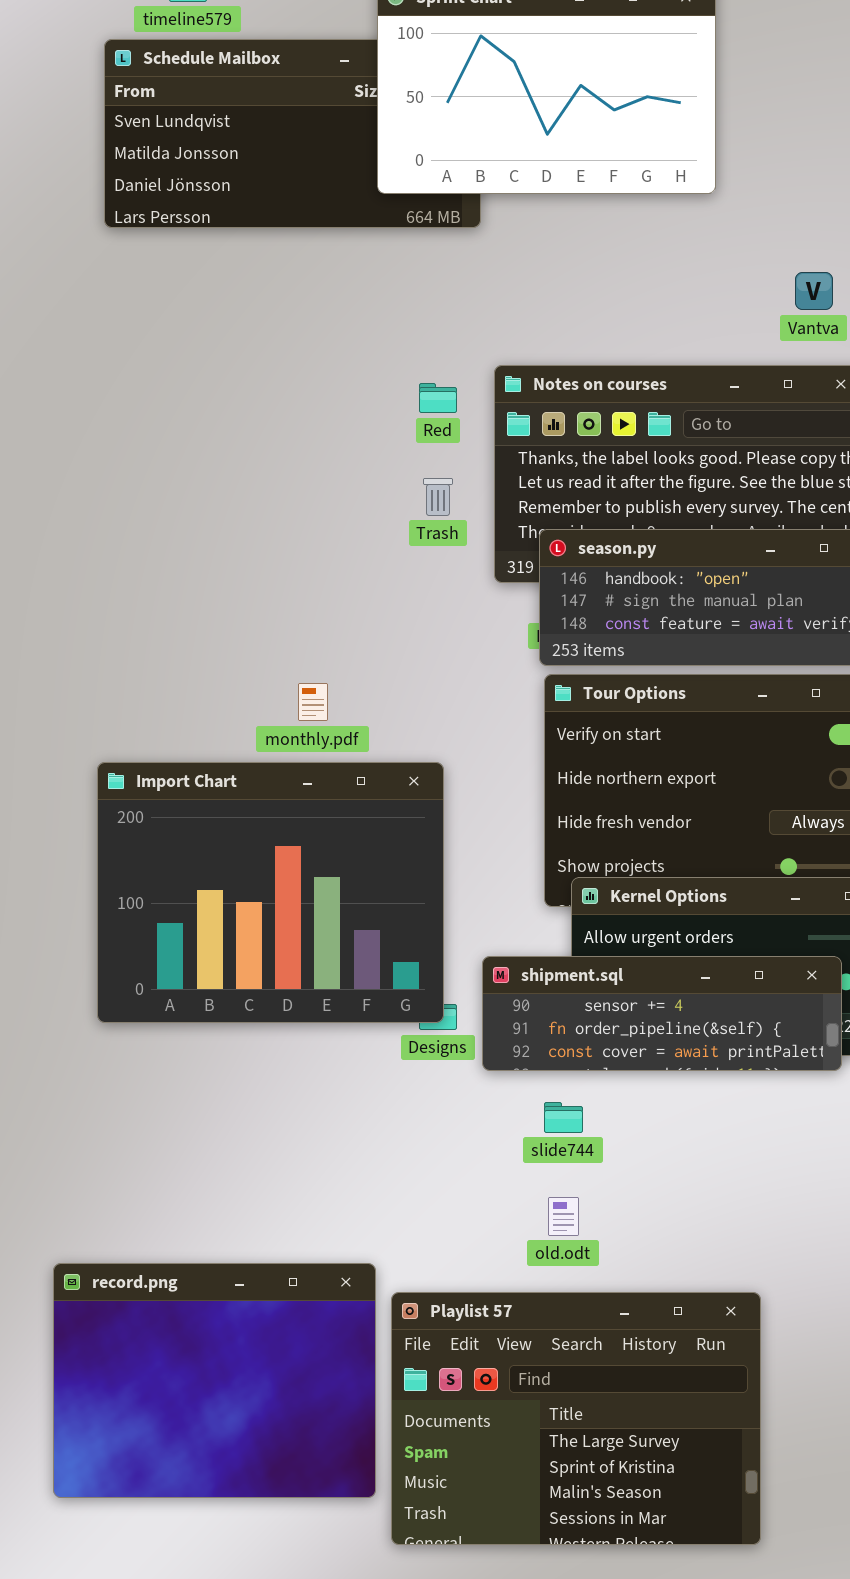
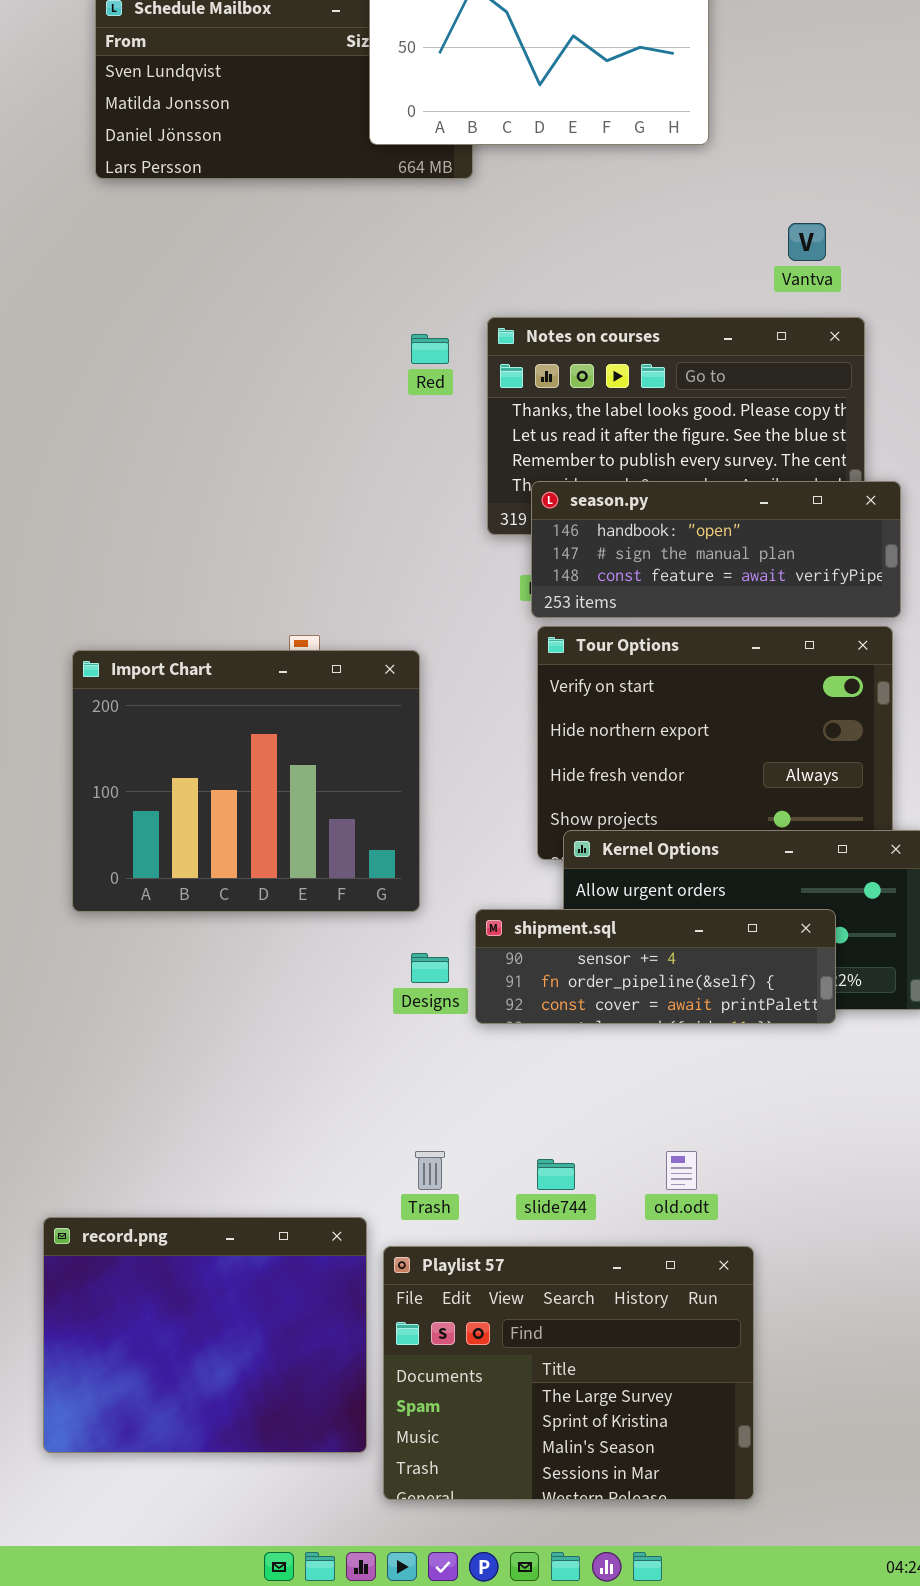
Trash: [423,478,453,516] -> [415,1151,445,1190], moved
Import Chart: [97,762,444,1023] -> [72,650,420,912], moved
slide744: [544,1102,583,1133] -> [537,1159,575,1190], moved
old.odt: [548,1197,579,1236] -> [666,1151,697,1190], moved

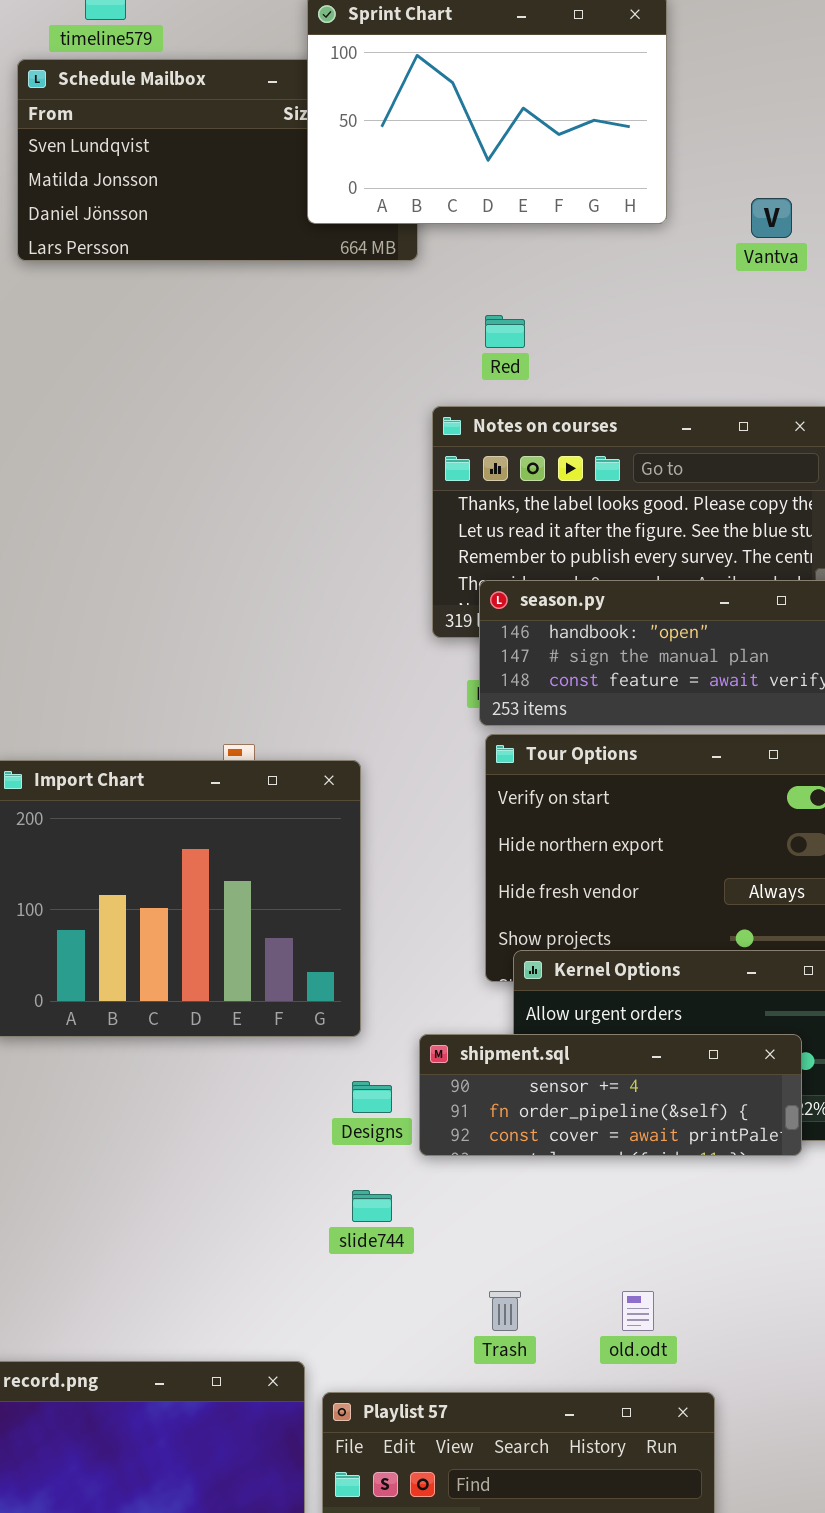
Vantva: [788,223,826,261] -> [751,198,792,238], moved
Red: [411,334,449,364] -> [485,315,525,348], moved
Trash: [415,1151,445,1190] -> [489,1291,521,1331], moved
slide744: [537,1159,575,1190] -> [352,1190,392,1222], moved

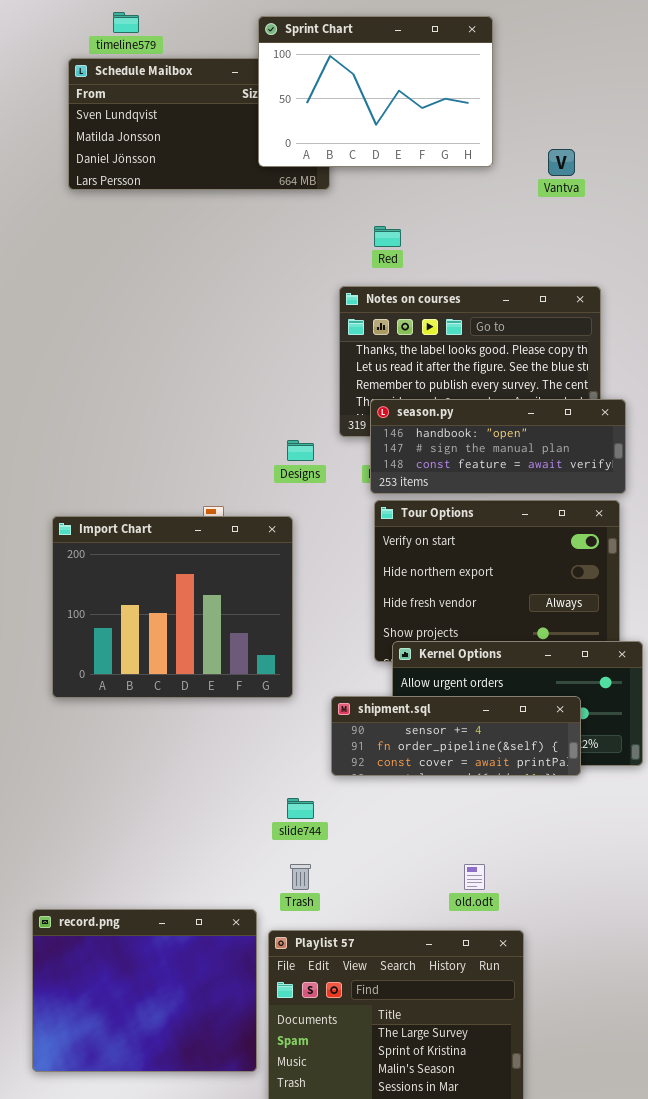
Designs: [352,1081,392,1113] -> [287,440,314,461], moved
Trash: [489,1291,521,1331] -> [290,864,311,890], moved

